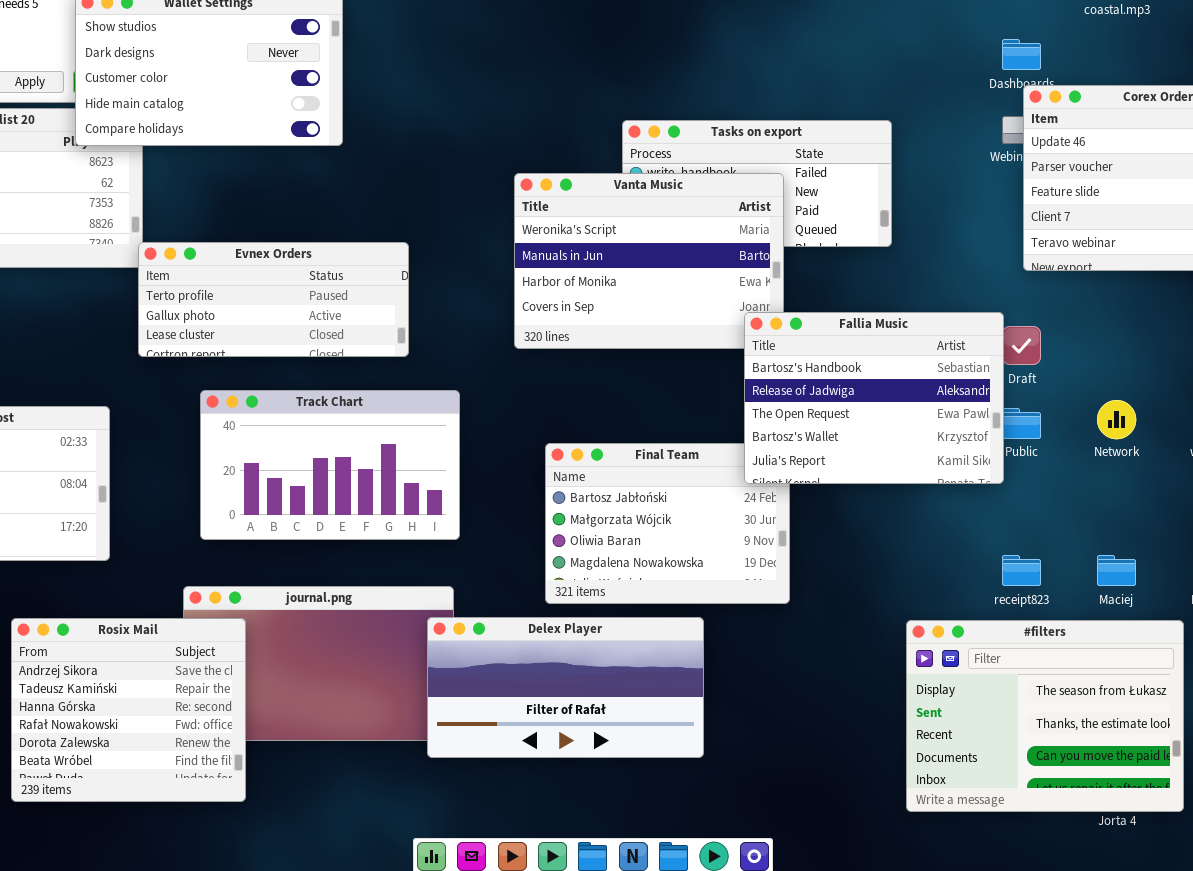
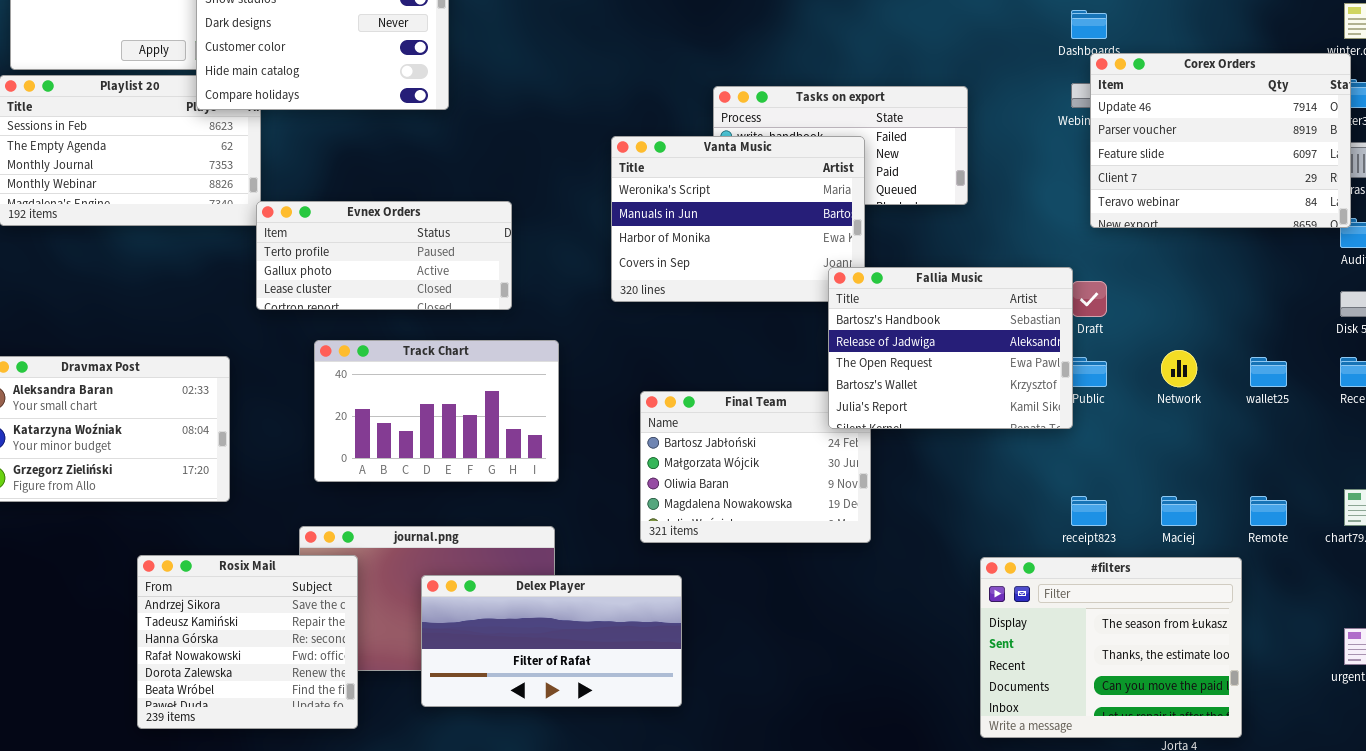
Delex Player: [427,617,704,758] -> [421,575,682,707], moved

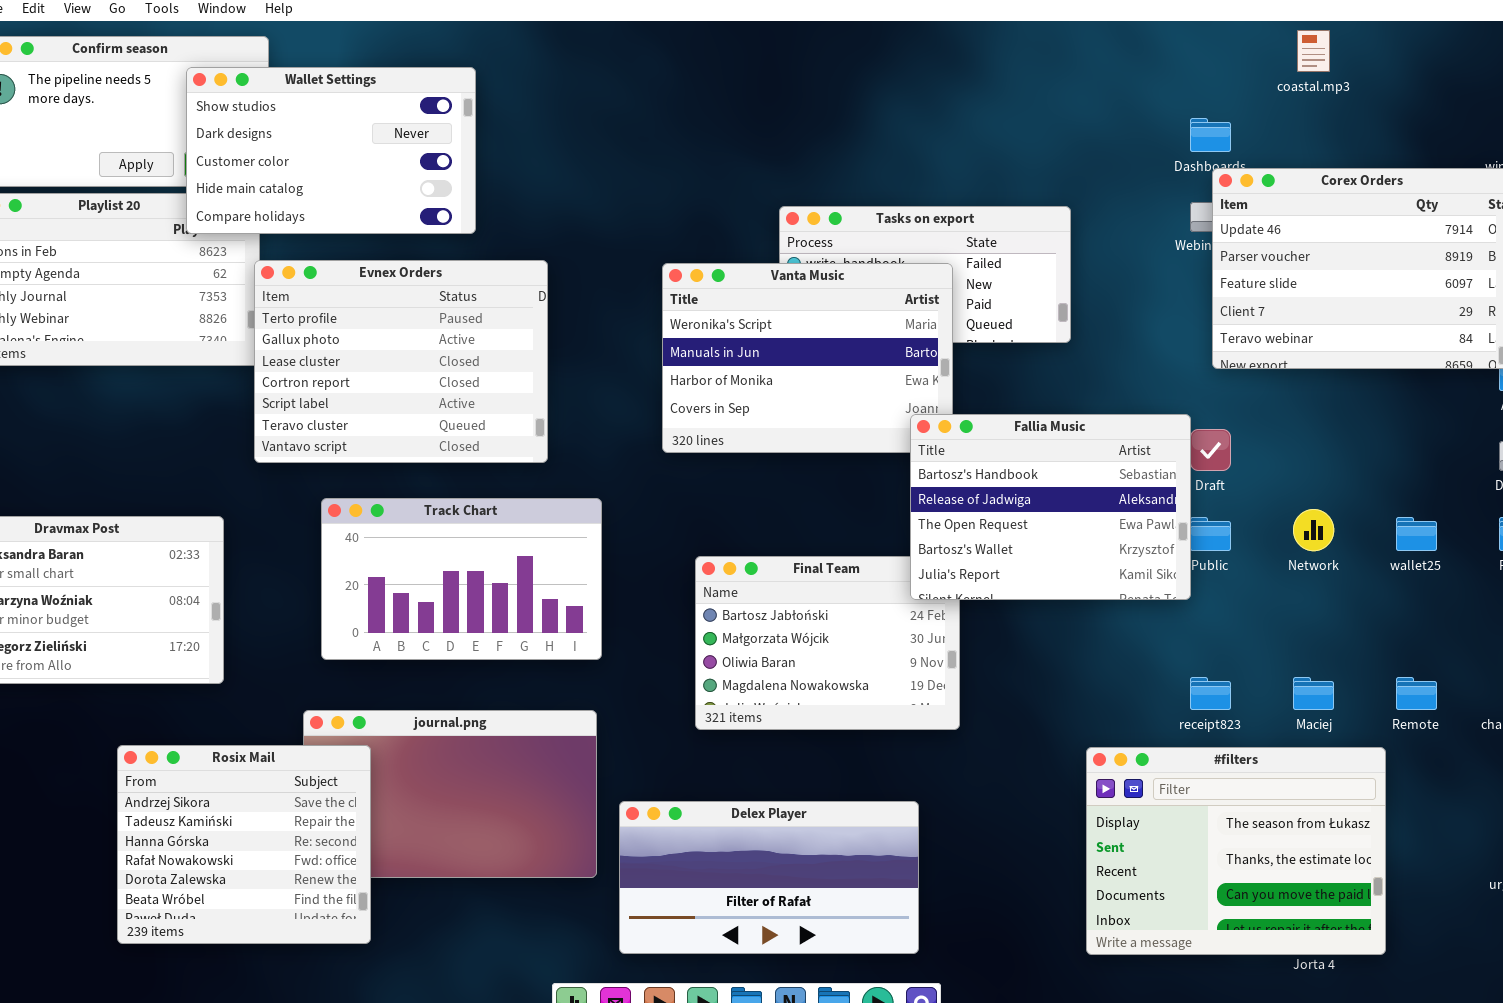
Evnex Orders: [256,201,512,310] -> [254,260,548,463], resized
Delex Player: [421,575,682,707] -> [619,801,919,954], moved

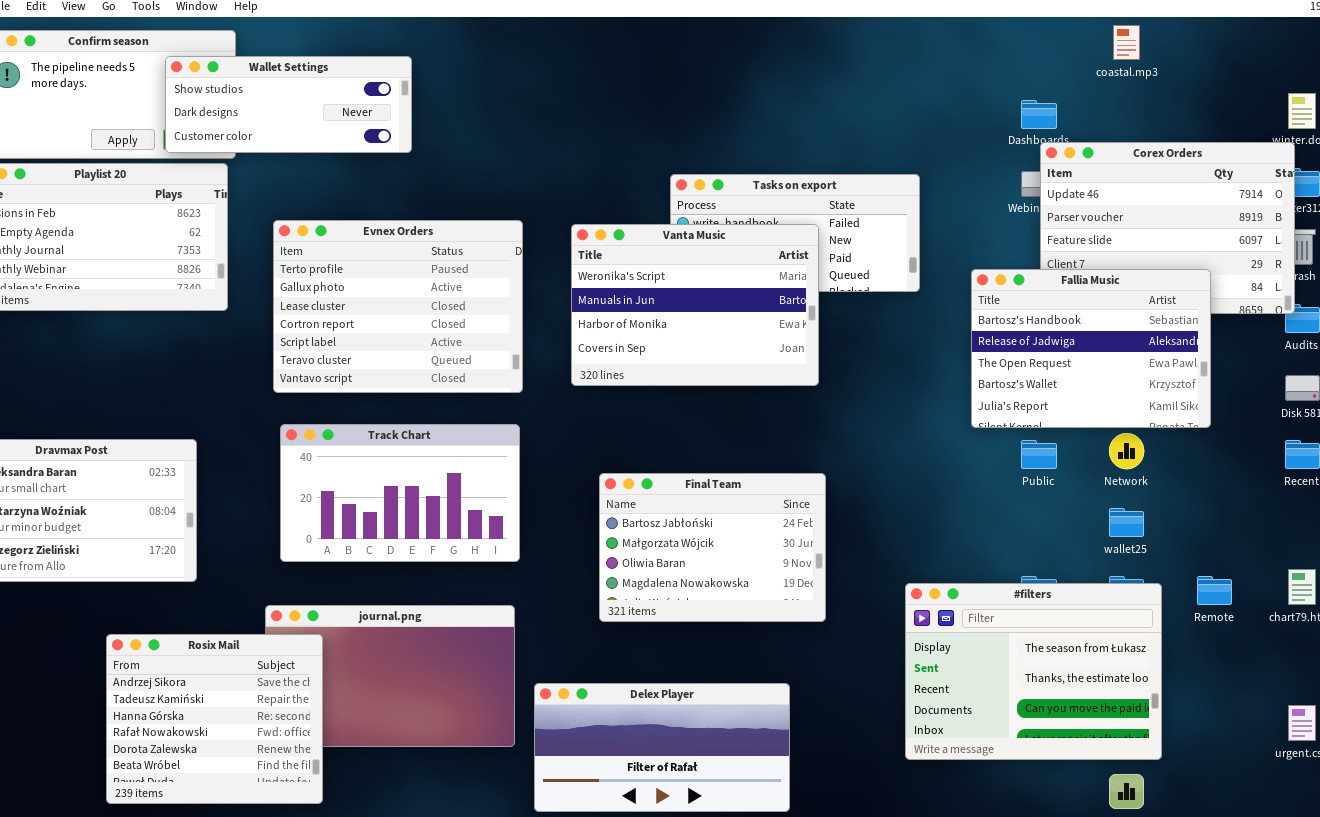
Wallet Settings: [186,67,476,234] -> [165,56,412,153], resized
Evnex Orders: [254,260,548,463] -> [273,220,523,393], moved
Fallia Music: [910,414,1191,600] -> [971,269,1211,428], moved
wallet25: [1396,517,1437,551] -> [1109,508,1144,537], moved
#filters: [1086,747,1386,955] -> [905,583,1162,760], moved

